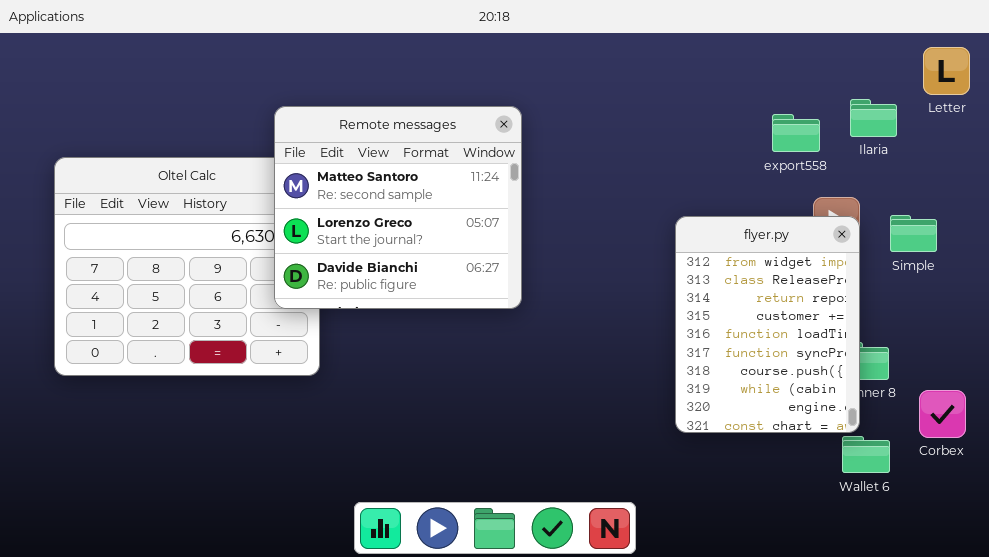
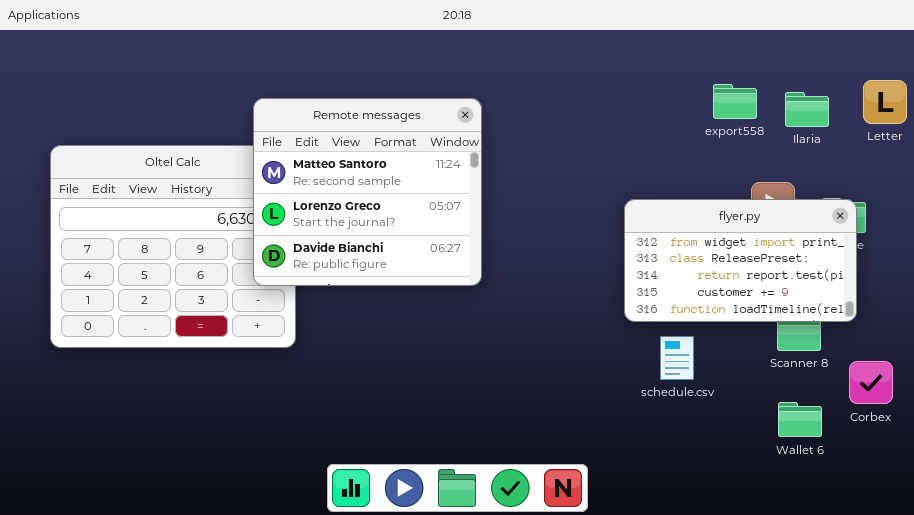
Letter: [923,47,970,95] -> [863,80,907,124], moved
export558: [772,114,820,152] -> [713,84,757,119], moved
flyer.py: [675,216,860,433] -> [624,199,857,322], resized

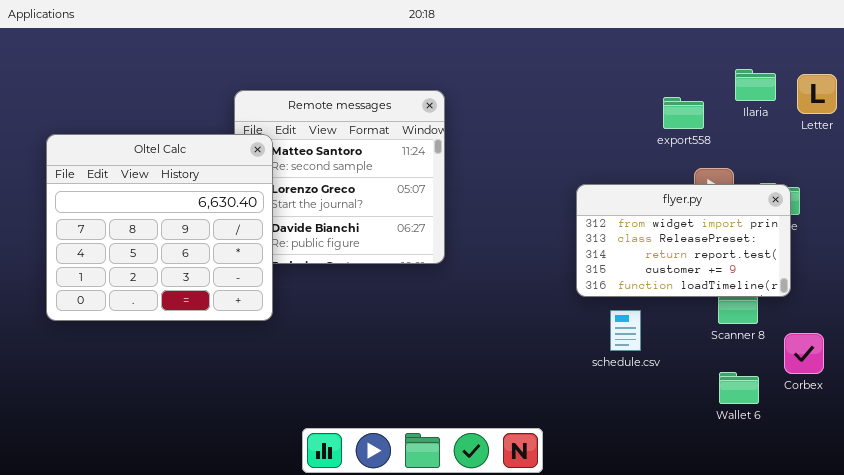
export558: [713,84,757,119] -> [663,97,704,129], moved
Ilaria: [785,92,829,127] -> [735,69,776,101], moved
Oltel Calc: [50,145,296,348] -> [46,134,273,321], raised

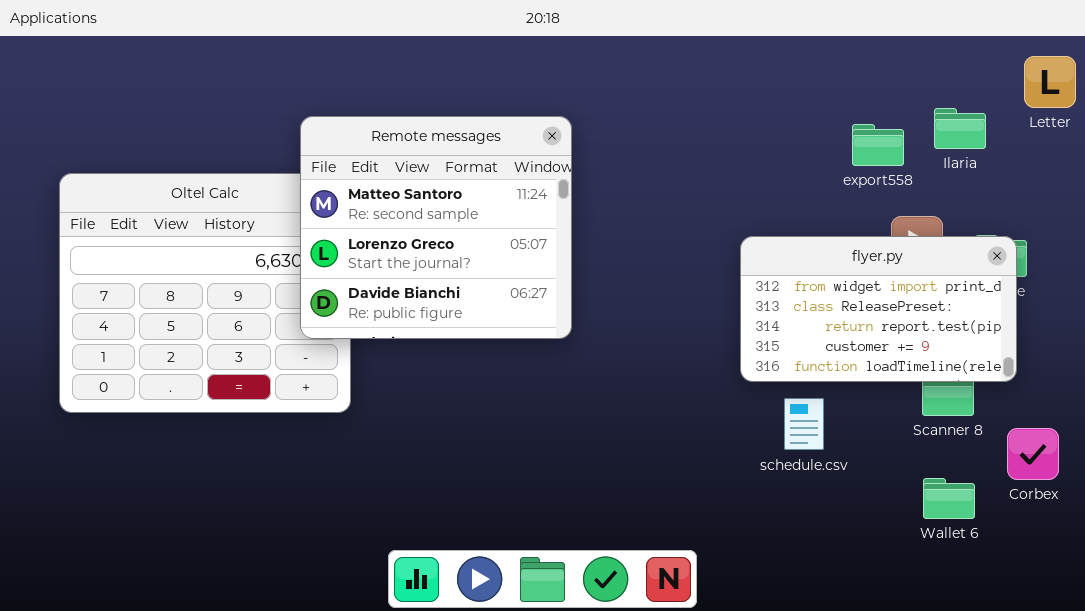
Ilaria: [735,69,776,101] -> [934,108,986,149], moved
Letter: [797,74,837,114] -> [1024,56,1076,108], moved
Remote messages: [234,90,445,264] -> [300,116,572,339], raised

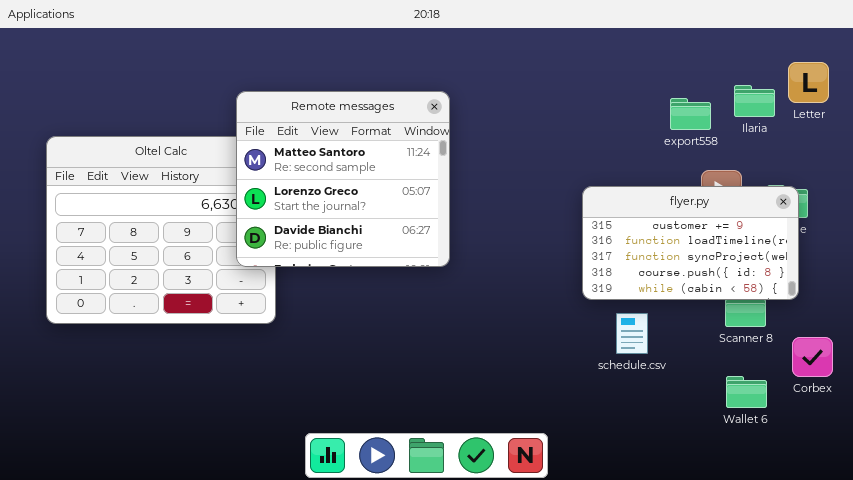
Letter: [1024,56,1076,108] -> [788,62,829,103], moved
flyer.py: [740,236,1017,382] -> [582,186,799,300], scrolled down 3 rows

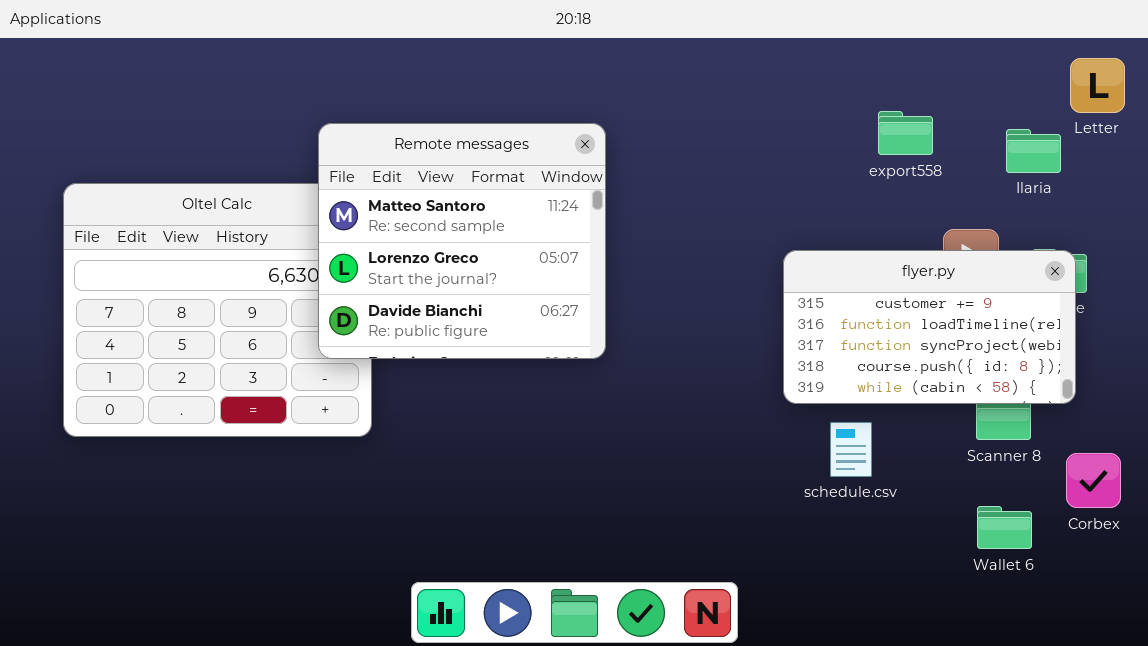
Letter: [788,62,829,103] -> [1070,58,1125,113], moved
Ilaria: [734,85,775,117] -> [1006,129,1061,173], moved
export558: [670,98,711,130] -> [878,111,933,155], moved

